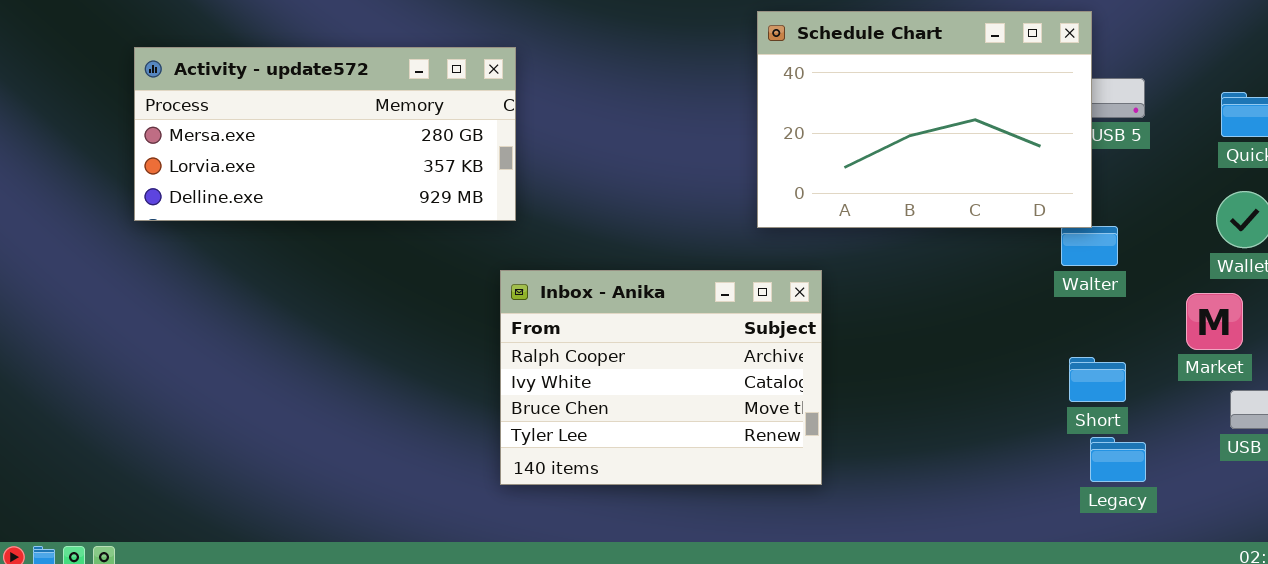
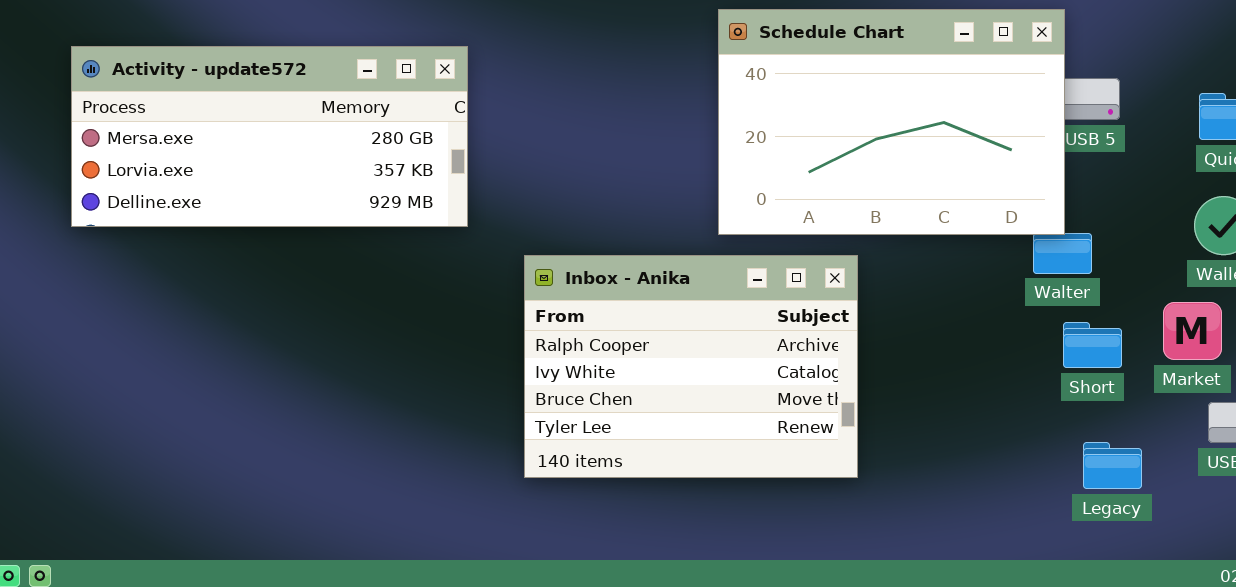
Inbox - Anika: [500,270,822,485] -> [524,255,858,478], moved
Short: [1069,357,1126,402] -> [1063,322,1122,368], moved
Legacy: [1090,437,1146,482] -> [1083,442,1142,489], moved

